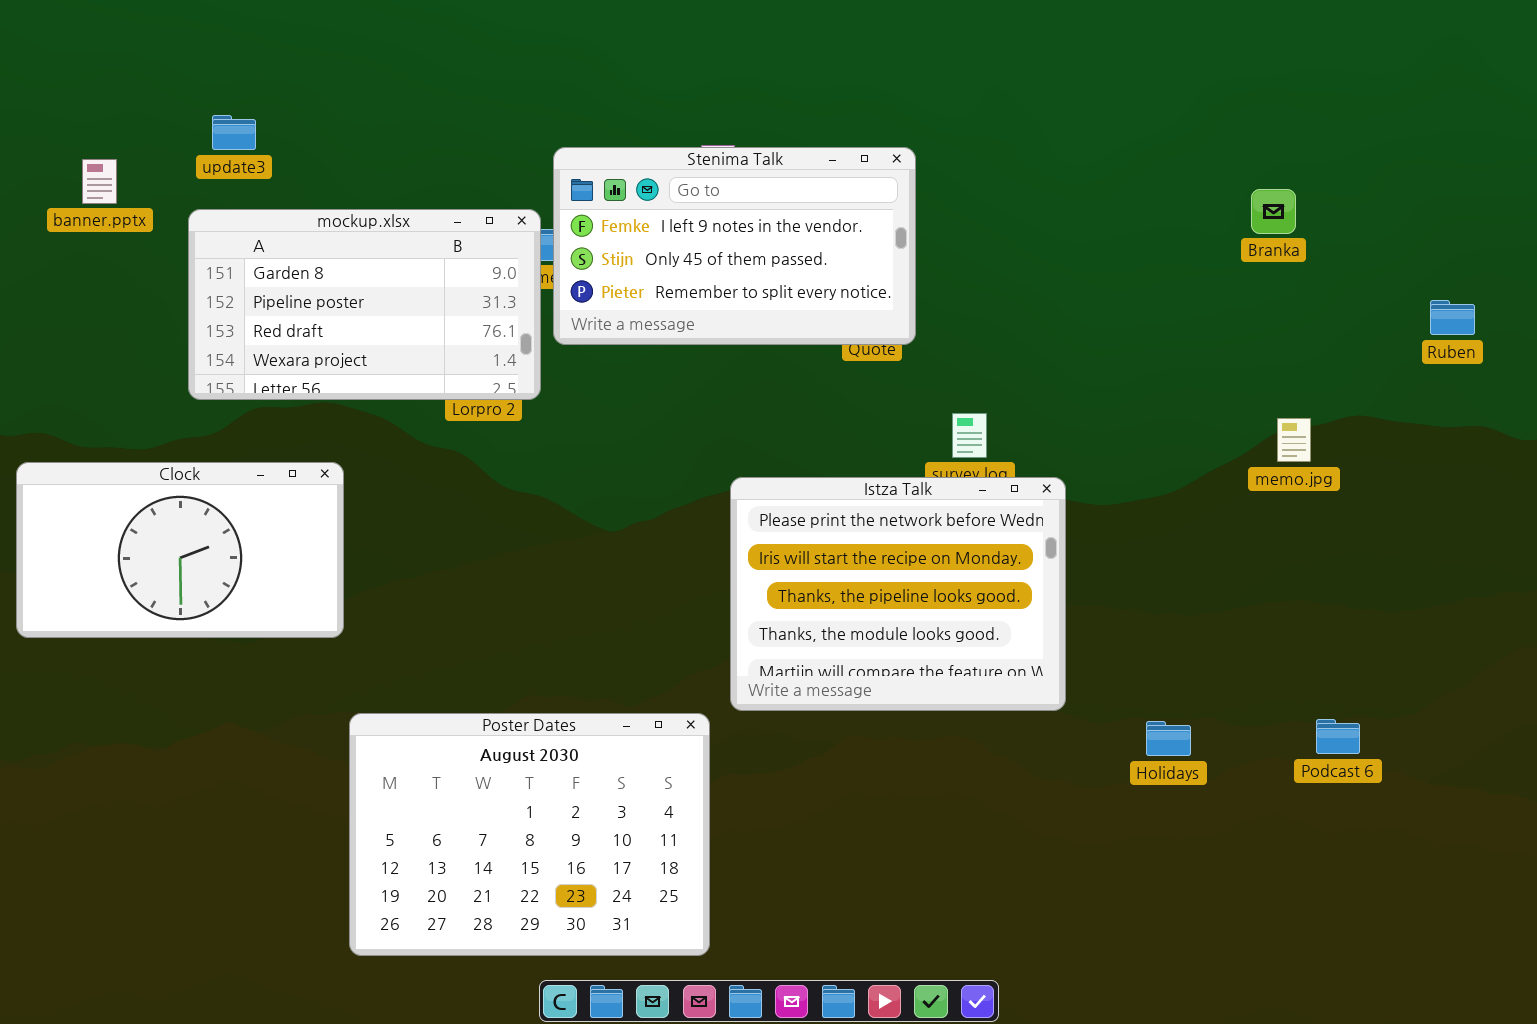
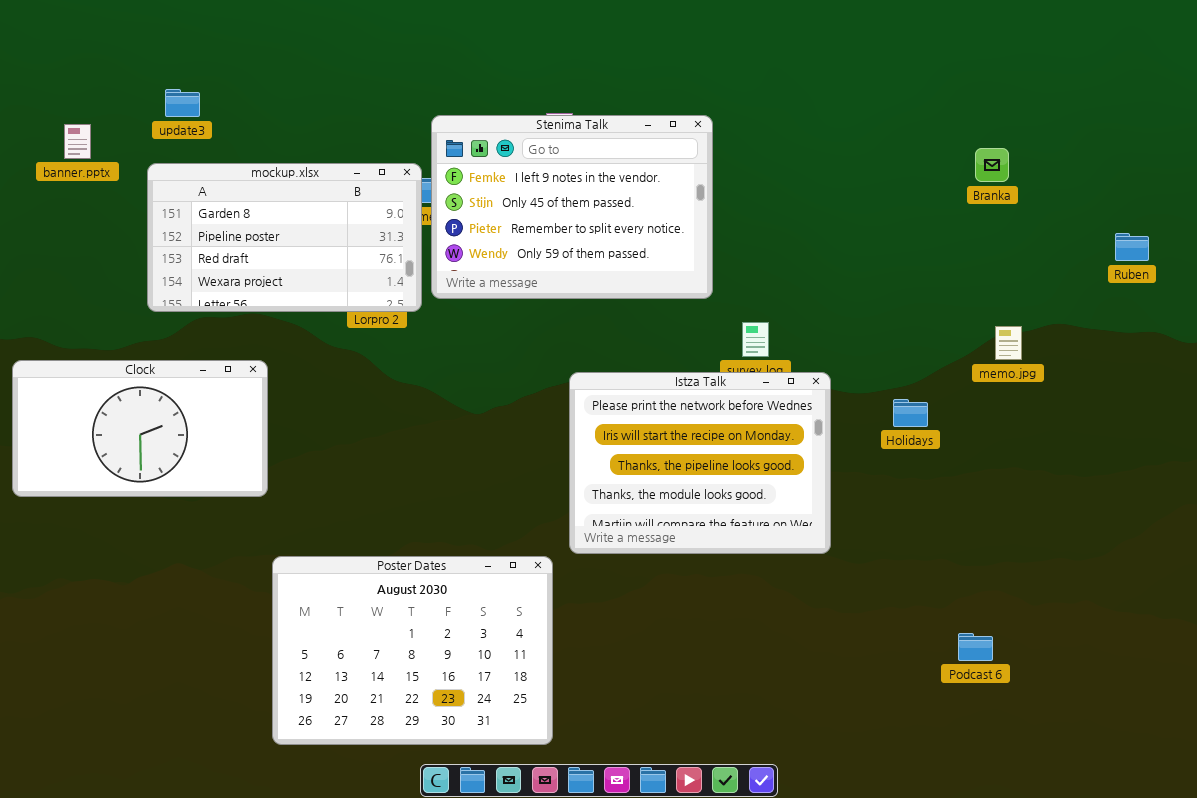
Stenima Talk: [553,147,916,345] -> [431,115,713,299], resized
Podcast 6: [1316,719,1360,754] -> [958,633,993,661], moved
Holidays: [1146,721,1191,756] -> [893,399,928,427], moved

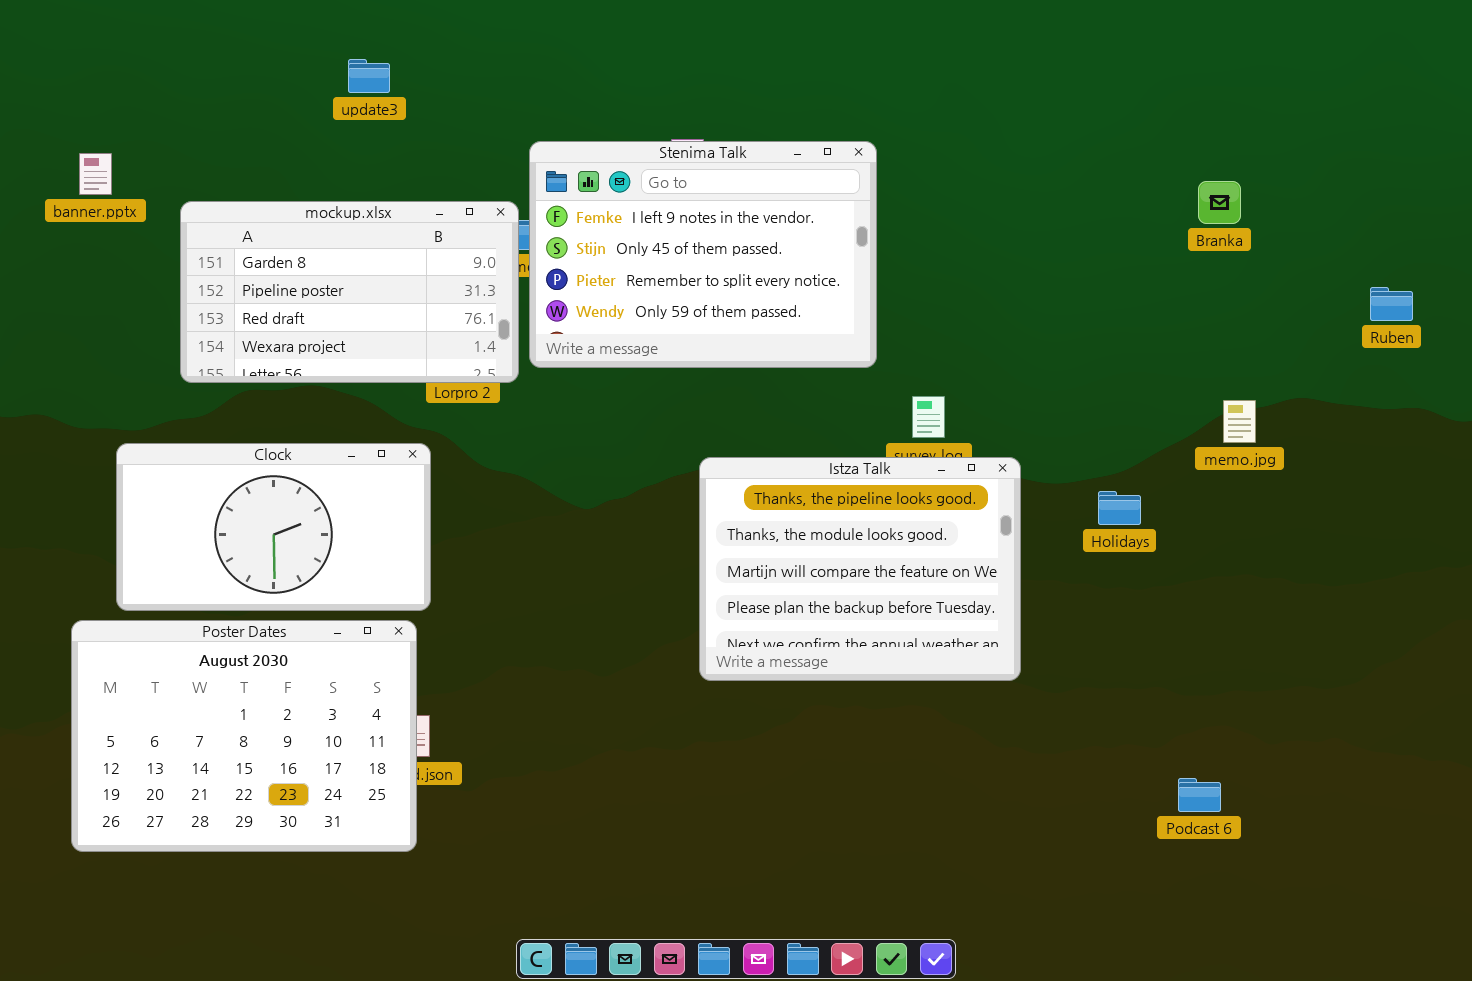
update3: [165,89,200,117] -> [348,59,390,93], moved
Clock: [12,360,268,497] -> [116,443,431,611], moved
Istza Talk: [569,372,831,554] -> [699,457,1021,681], scrolled down 2 rows
Poster Dates: [272,556,553,745] -> [71,620,417,852], moved

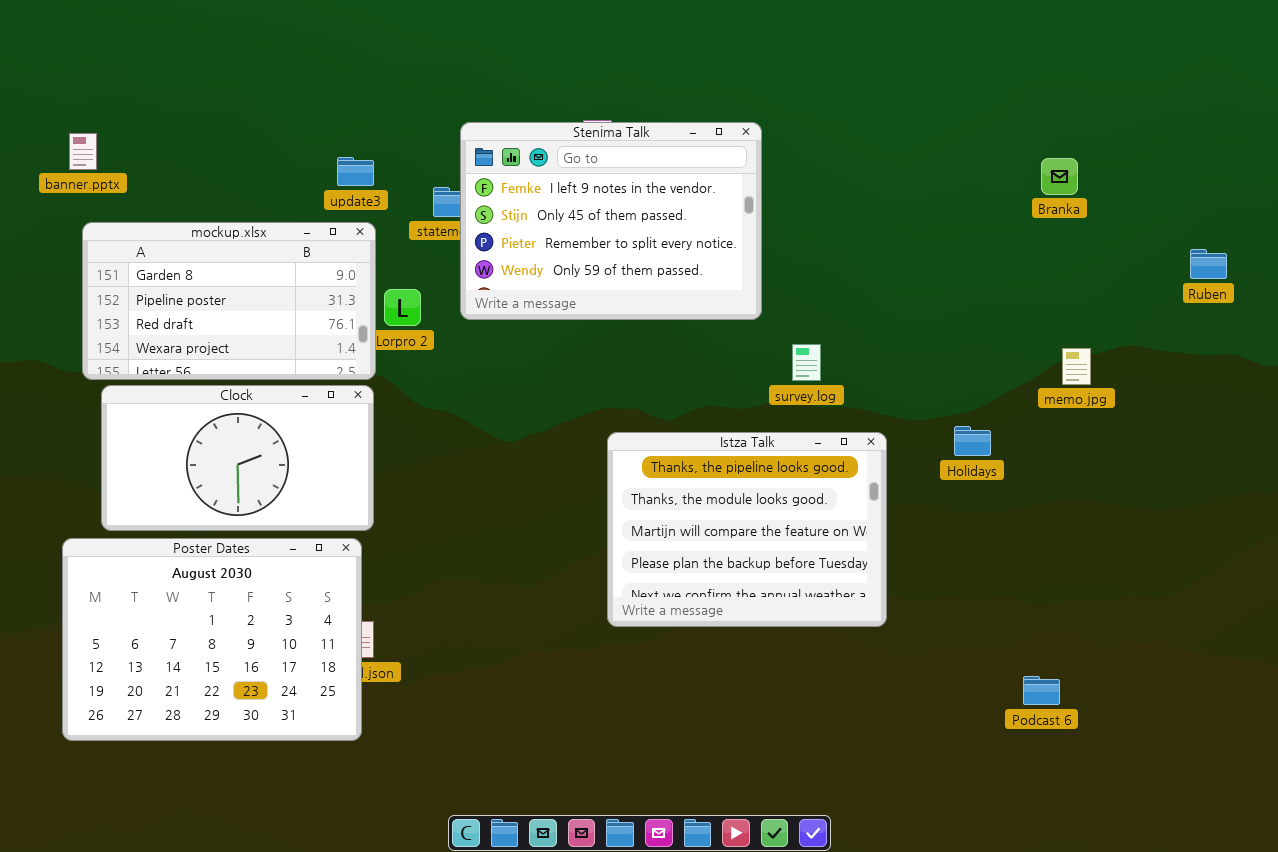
update3: [348,59,390,93] -> [337,157,374,186], moved
mockup.xlsx: [180,201,519,383] -> [82,222,376,380], moved
Istza Talk: [699,457,1021,681] -> [607,432,887,627], moved

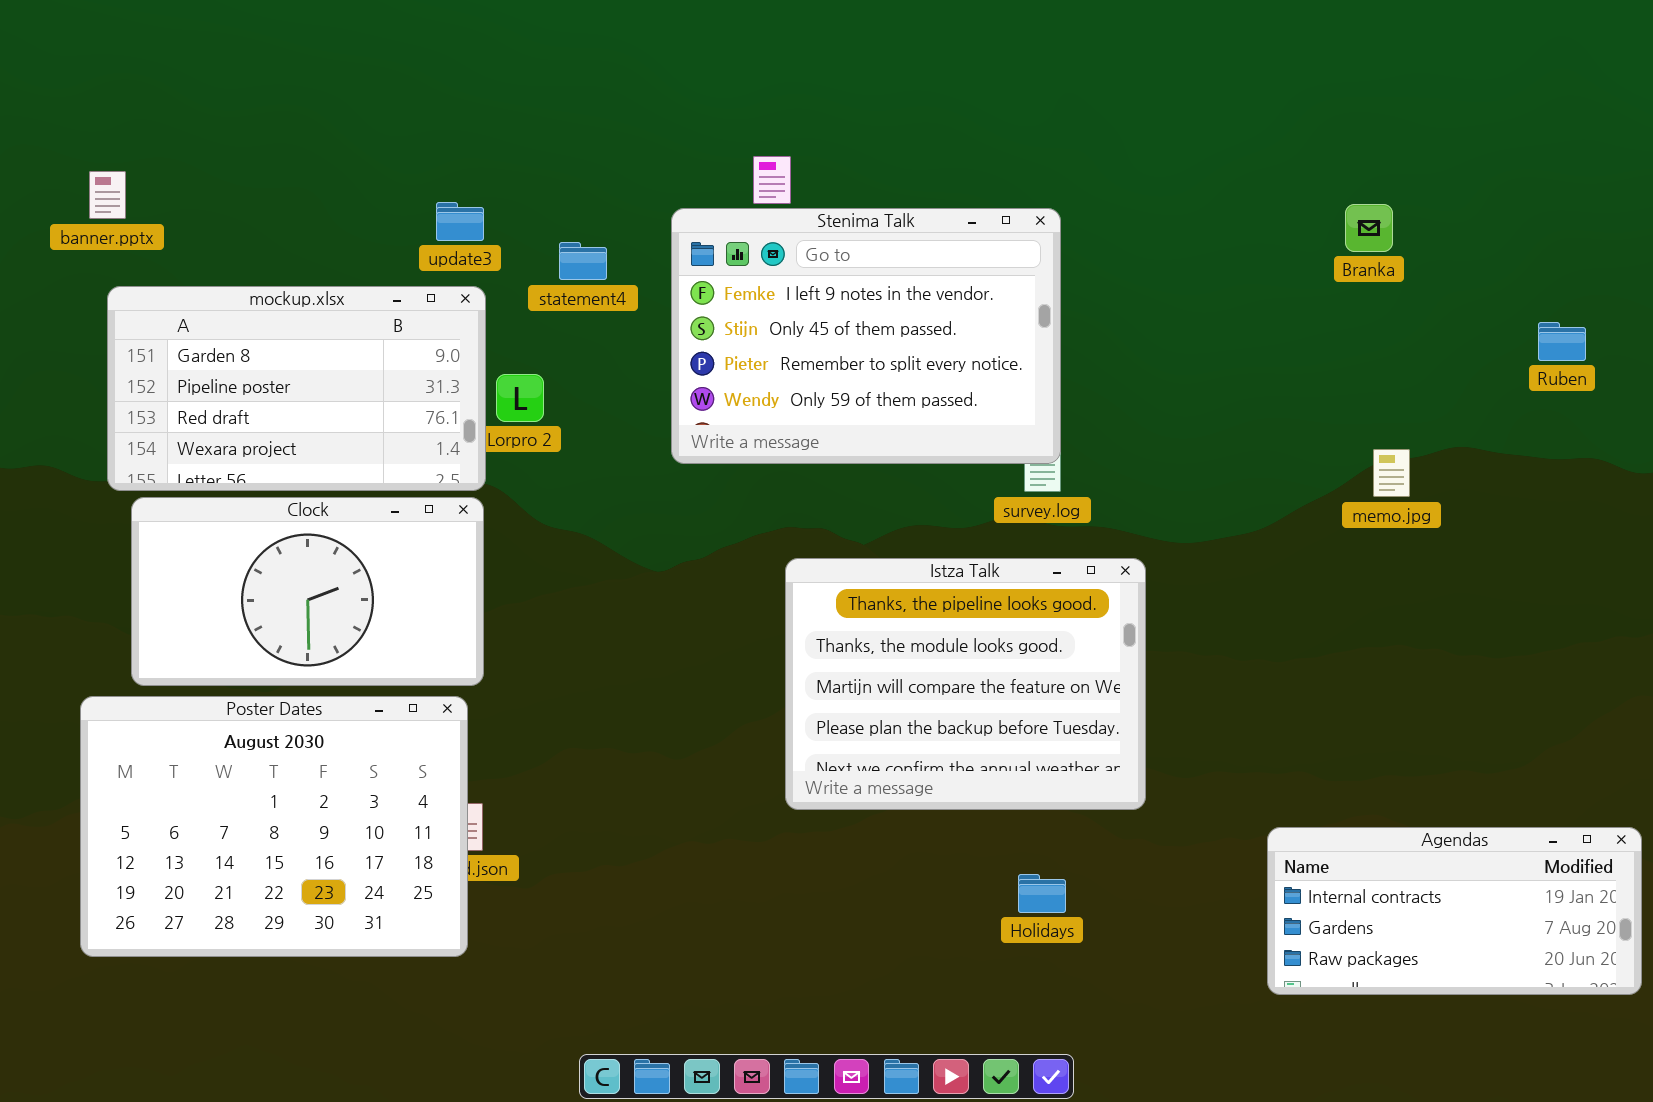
Stenima Talk: [460,122,762,320] -> [671,208,1061,464], moved
Holidays: [954,426,991,456] -> [1018,874,1066,913], moved
Agendas: none -> [1267,827,1642,995], opened

